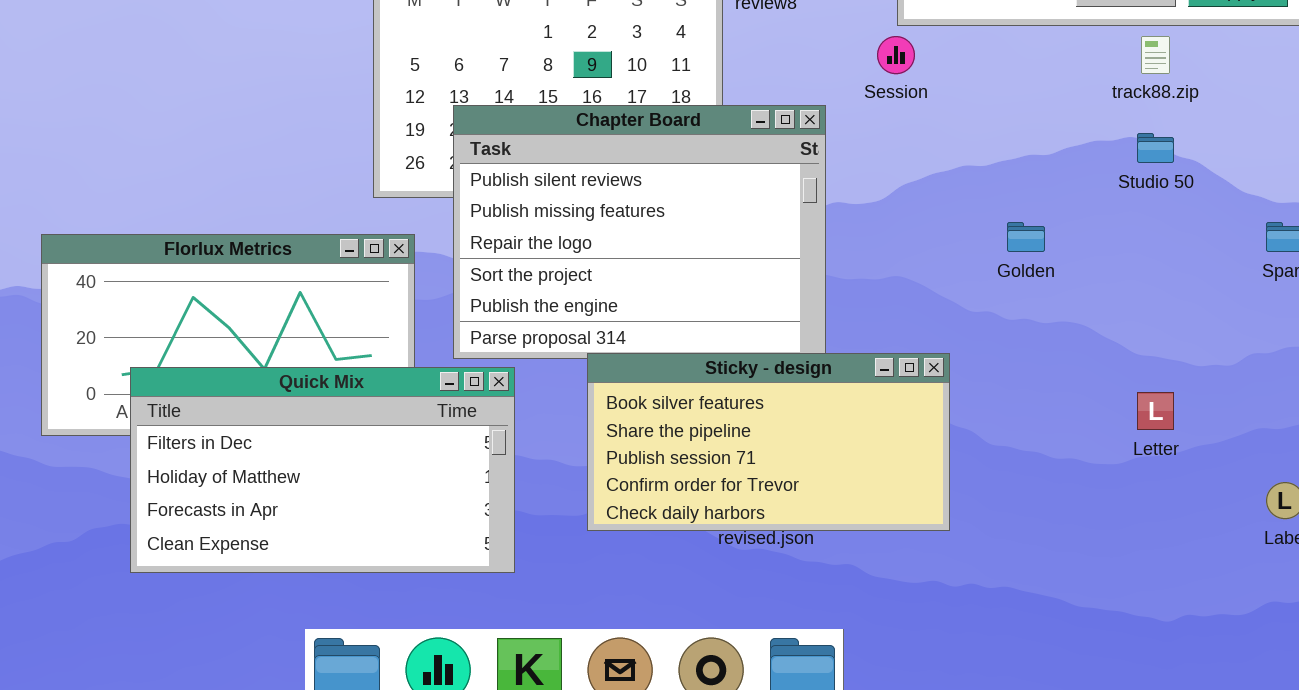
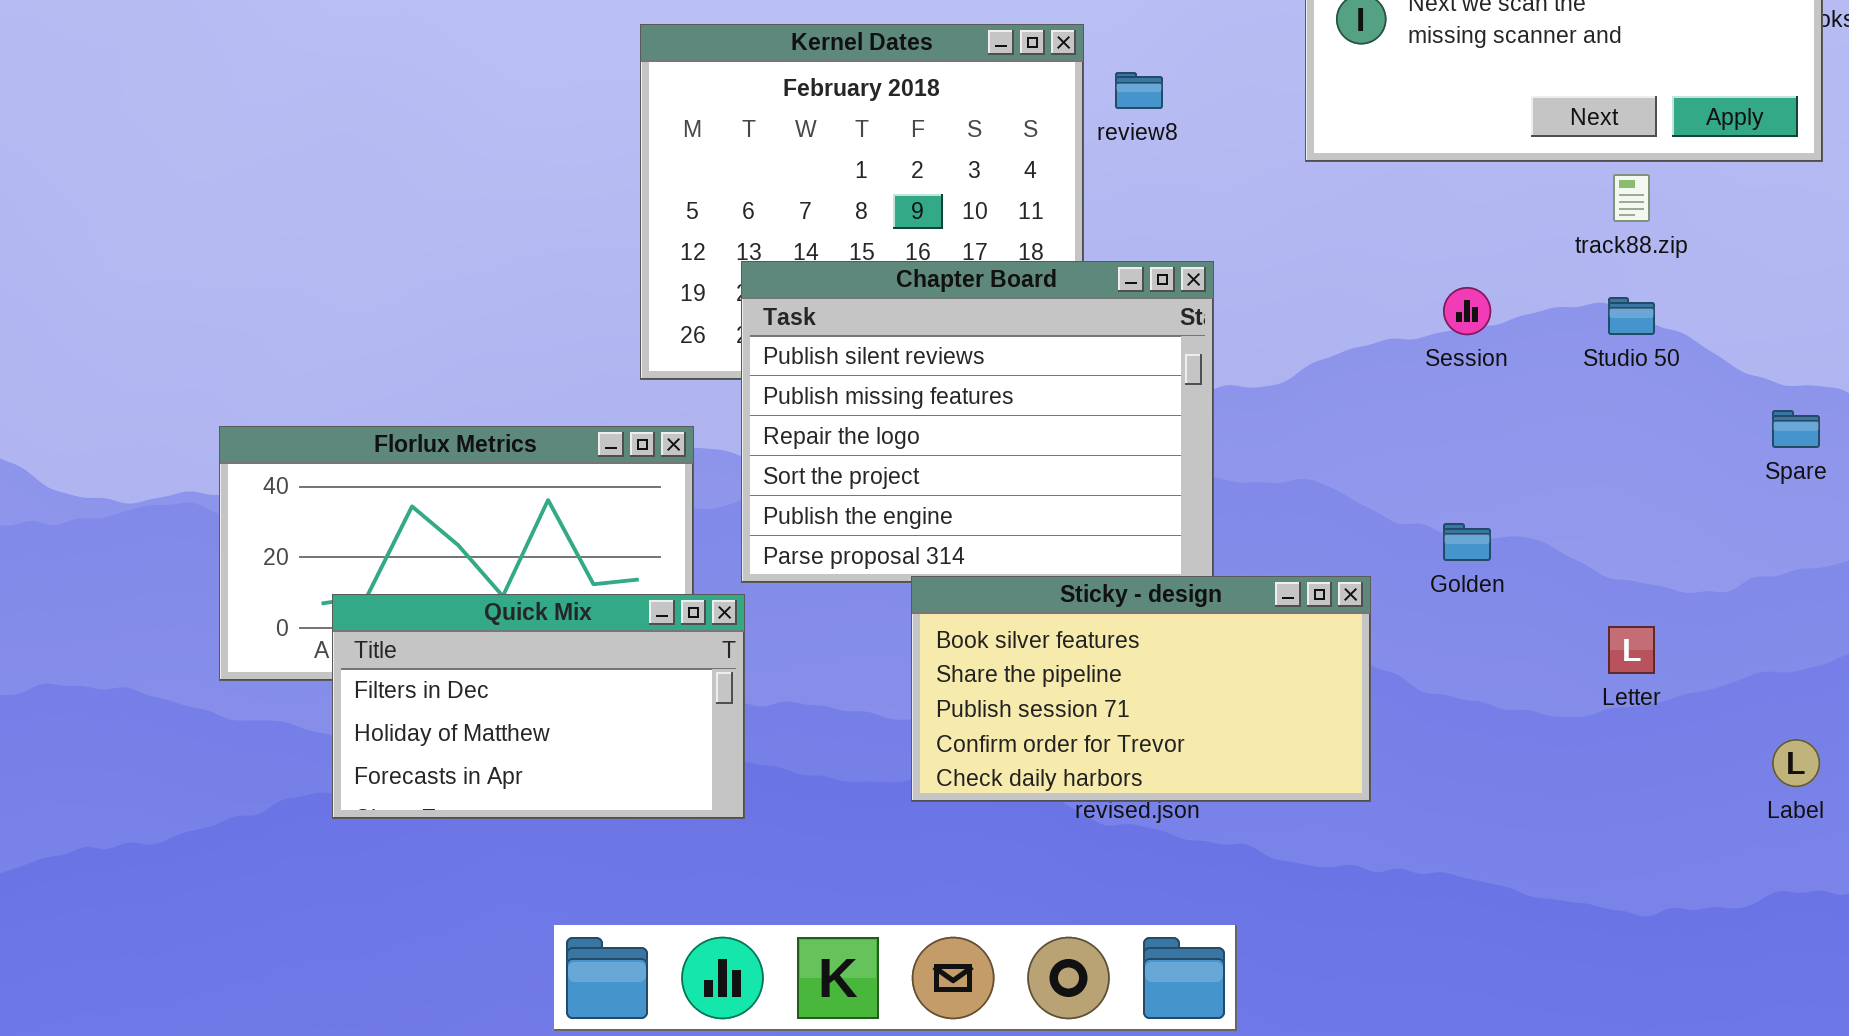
Session: [877,36,915,74] -> [1443,287,1491,335], moved
Golden: [1007,222,1045,252] -> [1443,523,1491,561], moved
Quick Mix: [130,367,515,573] -> [332,594,745,819], resized

